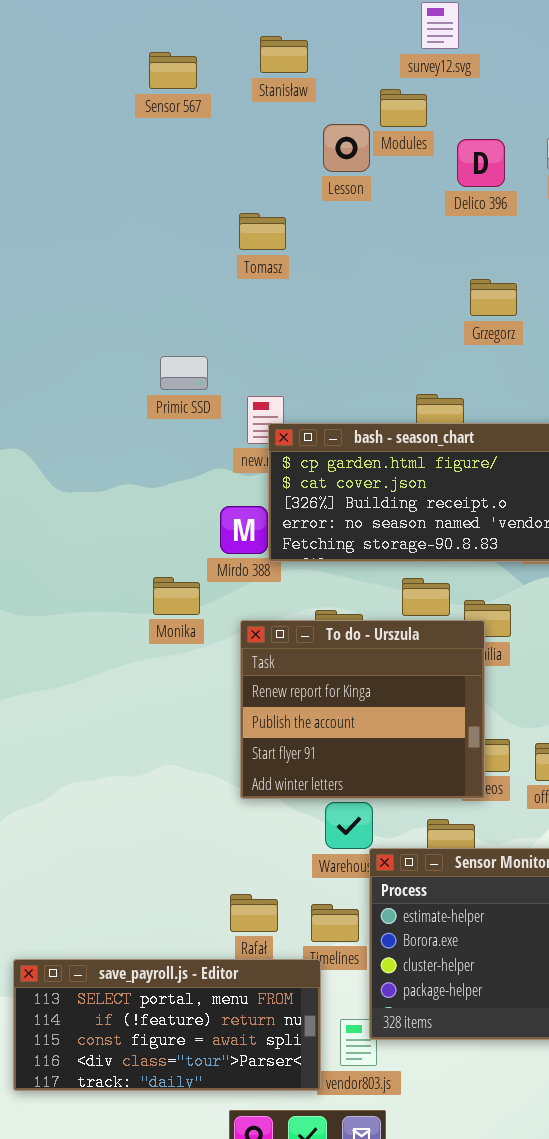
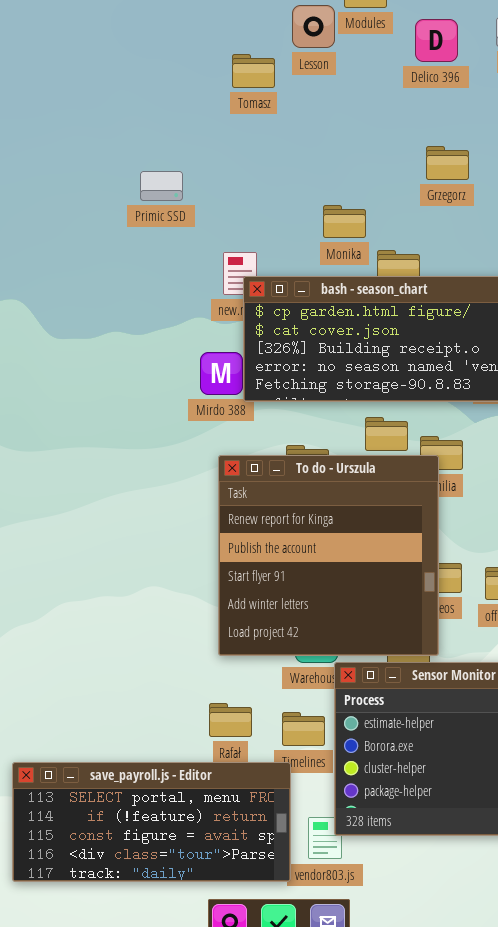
Tomasz: [239,213,286,250] -> [232,54,275,88], moved
Primic SSD: [160,356,208,390] -> [140,171,183,201], moved
Monika: [153,577,200,615] -> [323,205,366,238], moved
To do - Urszula: [240,620,485,799] -> [218,455,439,656], resized

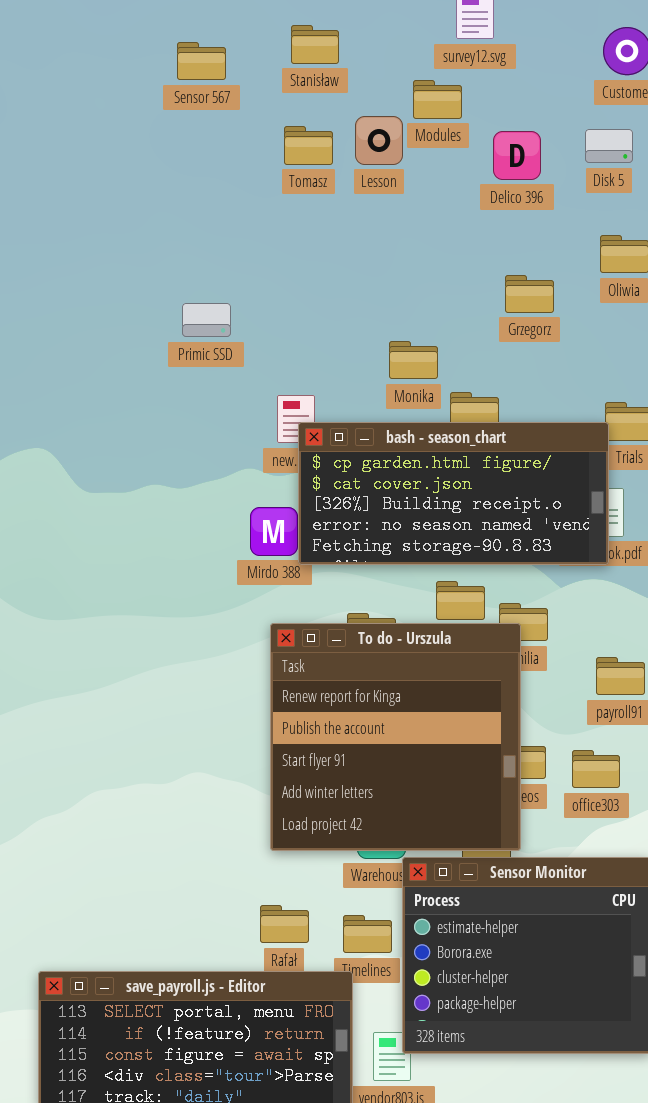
Tomasz: [232,54,275,88] -> [284,126,333,165], moved

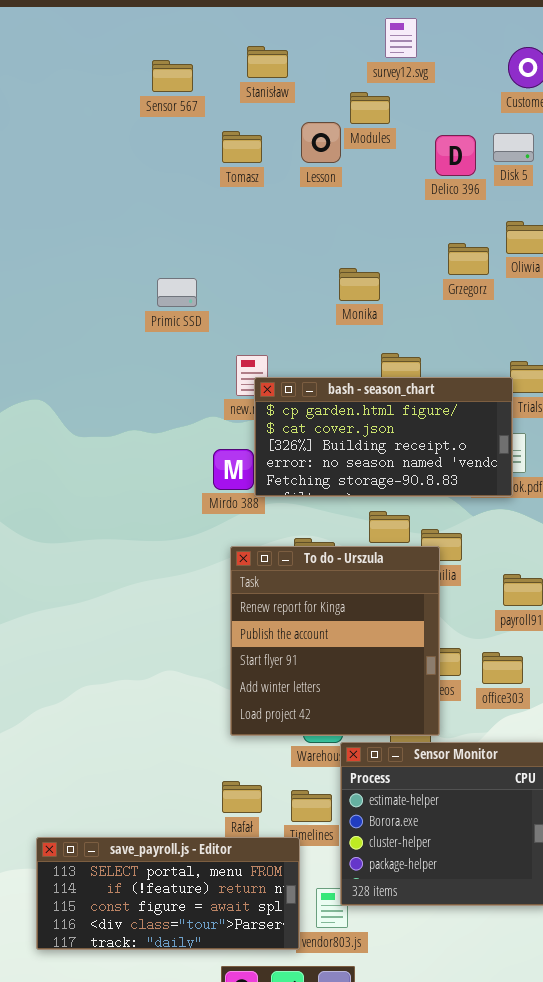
Tomasz: [284,126,333,165] -> [222,131,262,163], moved
Delico 396: [493,131,541,180] -> [435,135,476,176], moved
Grzegorz: [505,275,554,313] -> [448,243,489,275], moved
Monika: [389,341,438,379] -> [339,268,380,301], moved

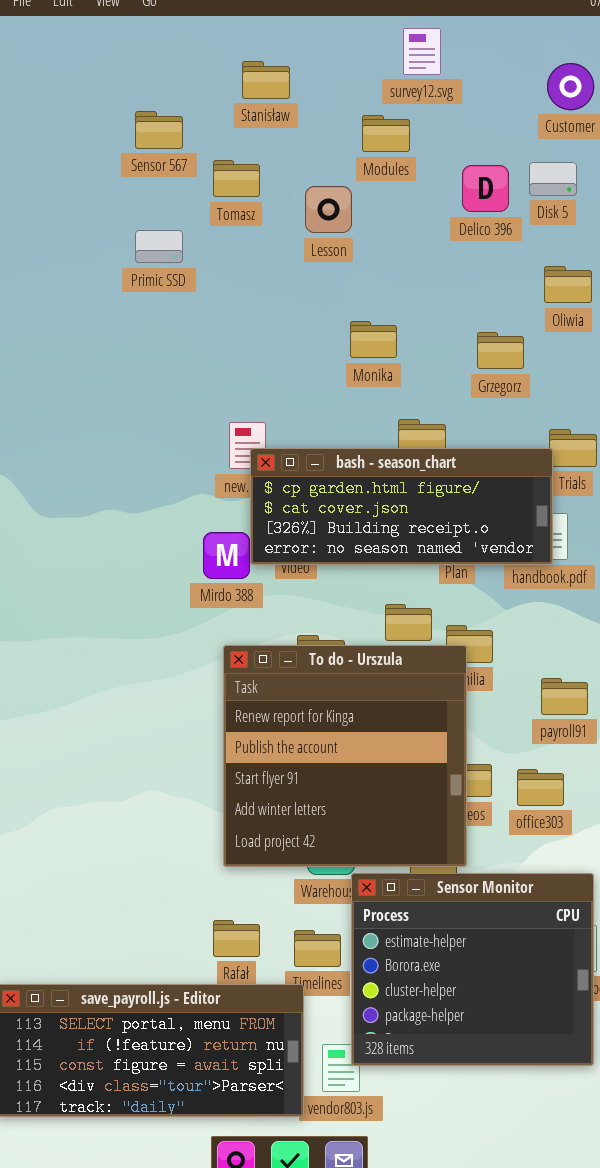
Sensor 567: [152,60,193,92] -> [135,111,183,149], moved
Lesson: [301,122,341,163] -> [305,186,352,233], moved
Grzegorz: [448,243,489,275] -> [477,332,524,369], moved
Primic SSD: [157,278,197,307] -> [135,230,183,263], moved
bash - season_chart: [254,377,513,497] -> [250,448,553,565], resized

